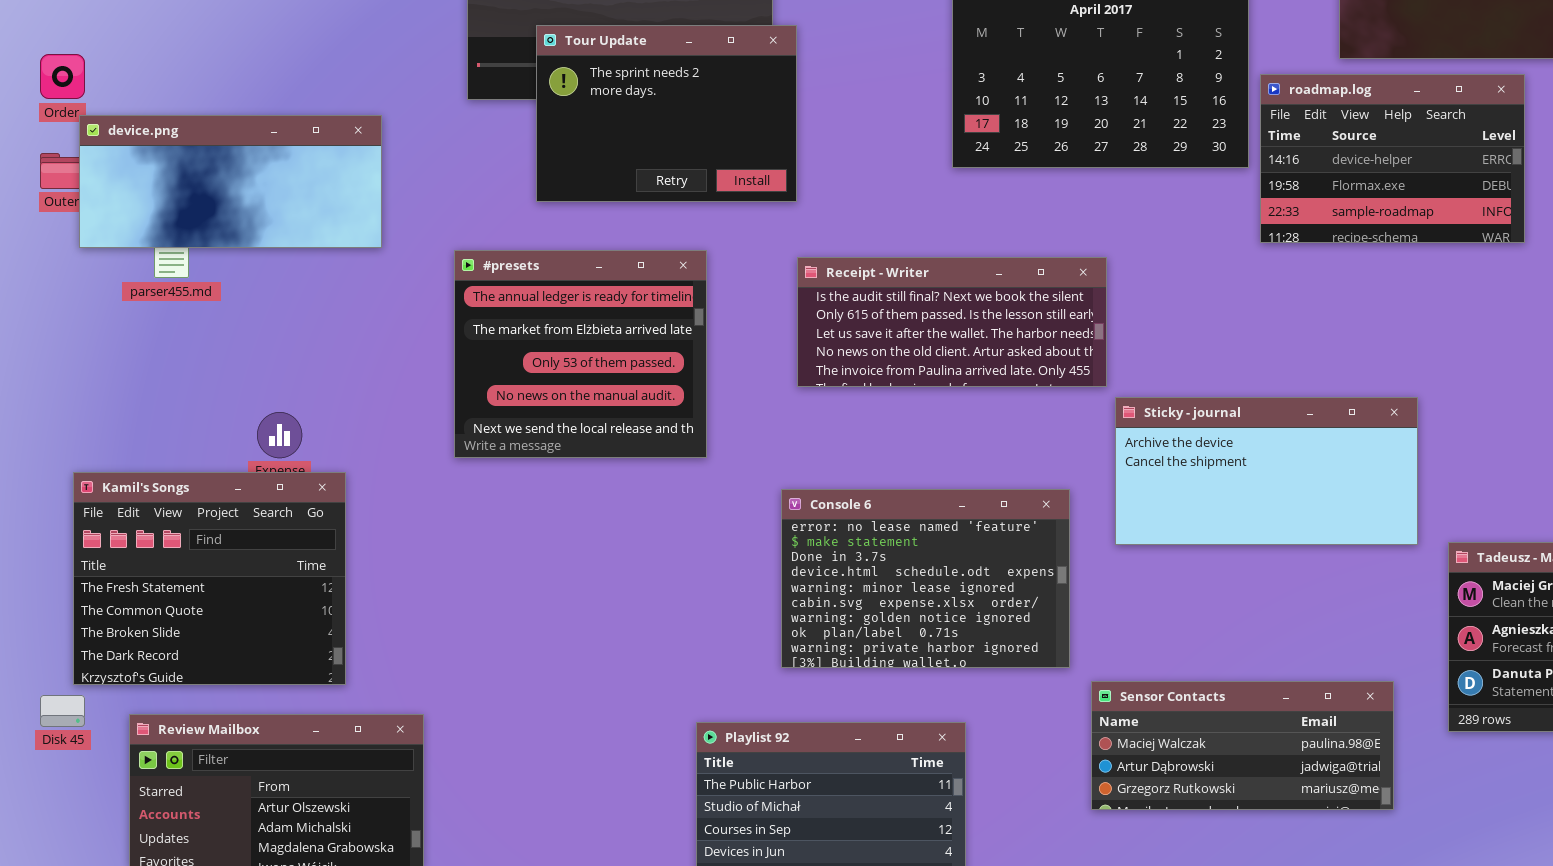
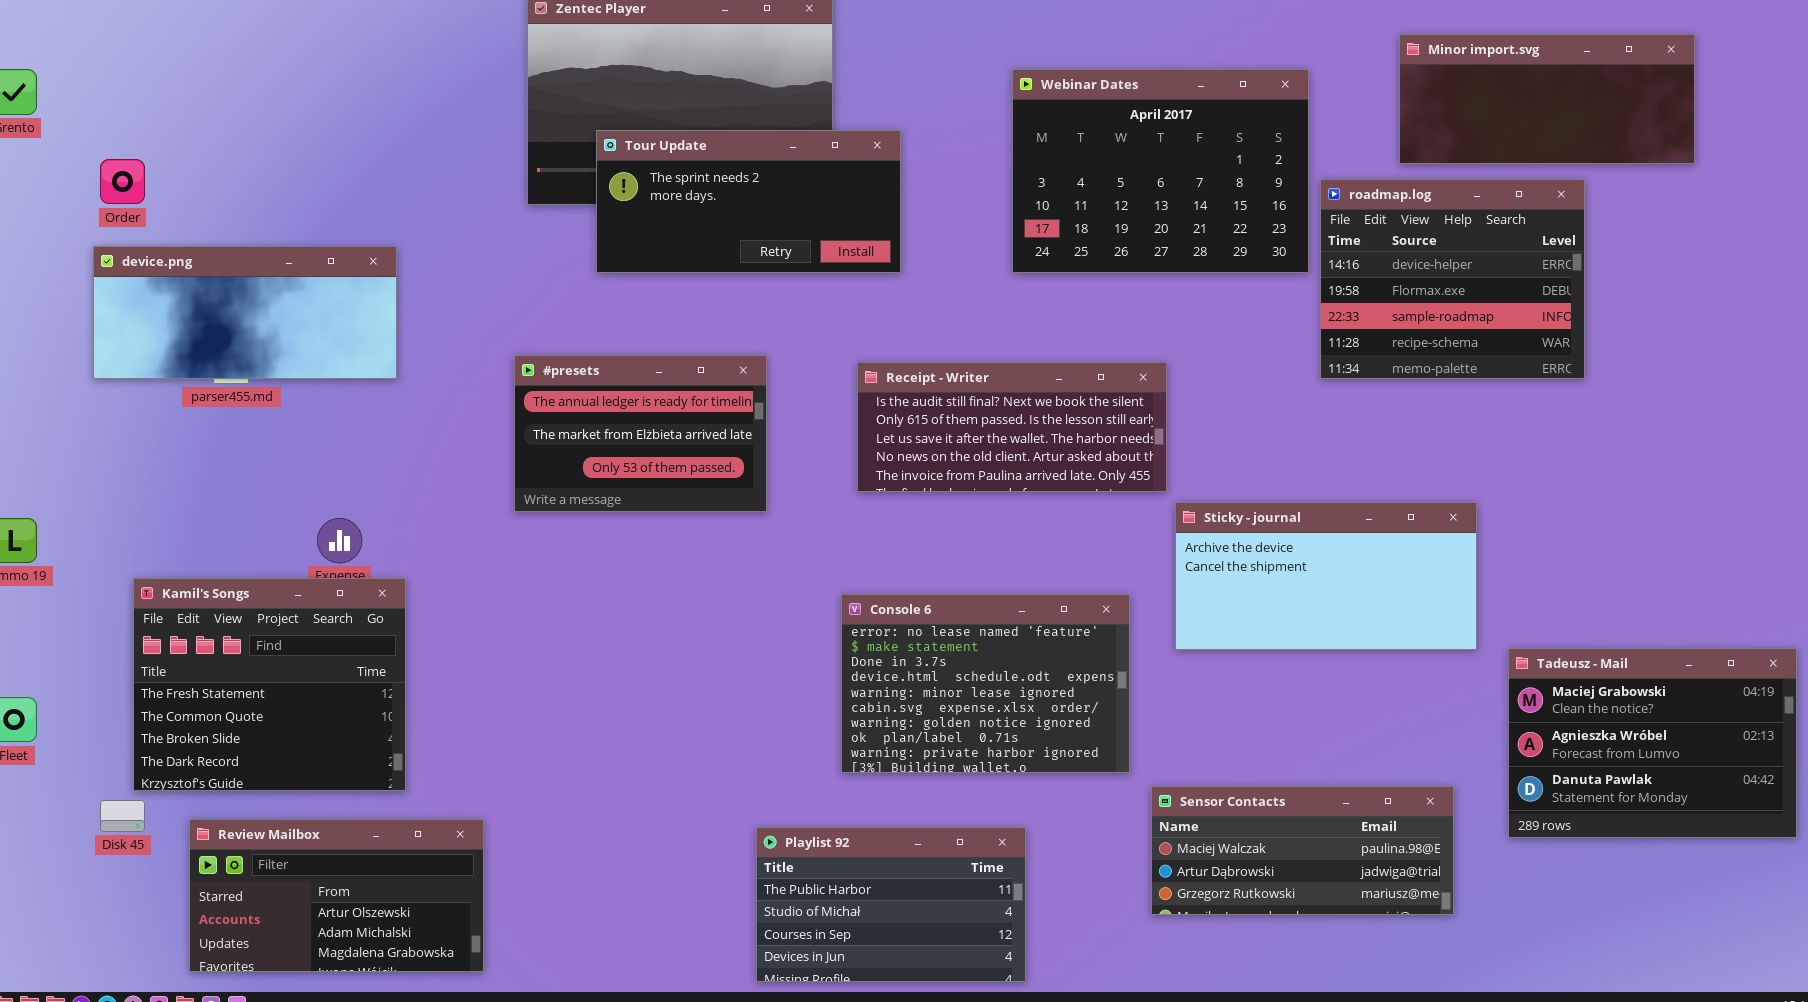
Tour Update: [536,25,797,202] -> [596,130,901,273], resized
roadmap.log: [1260,74,1525,243] -> [1320,179,1585,379], resized
device.png: [79,115,382,248] -> [93,246,397,379], moved
#presets: [454,250,707,458] -> [514,355,767,512], resized

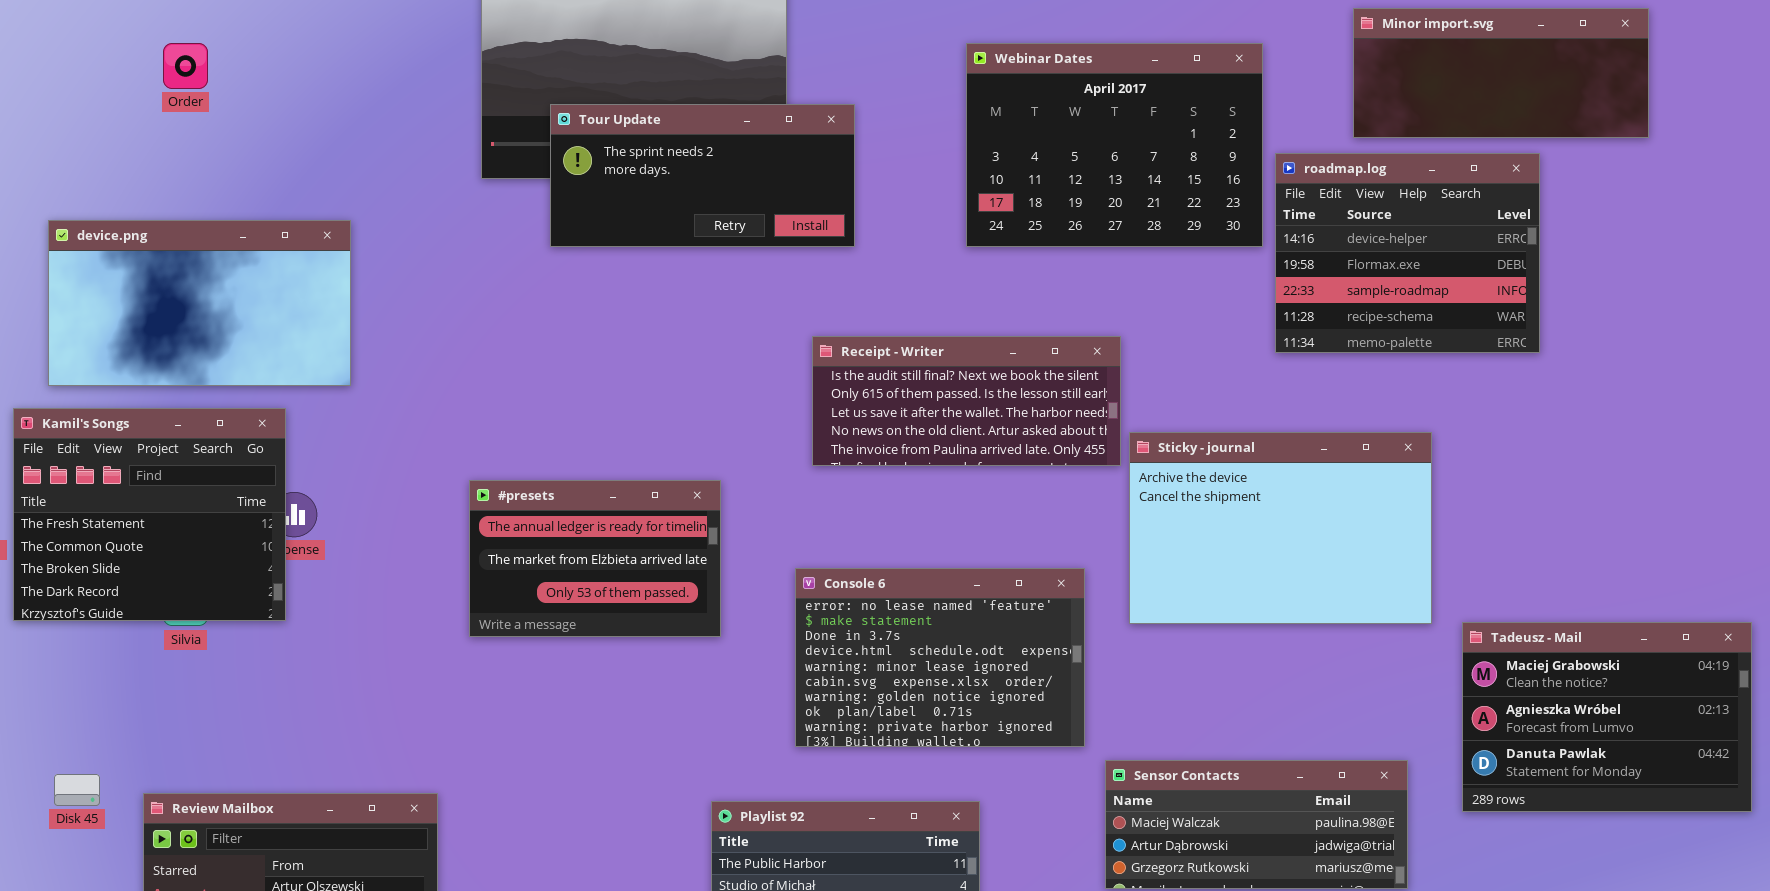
Order: [100,159,145,204] -> [163,43,208,89], moved
device.png: [93,246,397,379] -> [48,220,351,386], resized
#presets: [514,355,767,512] -> [469,480,721,637], moved
Sticky - journal: [1175,502,1477,650] -> [1129,432,1432,624], resized
Kamil's Songs: [133,578,406,791] -> [13,408,286,621], moved

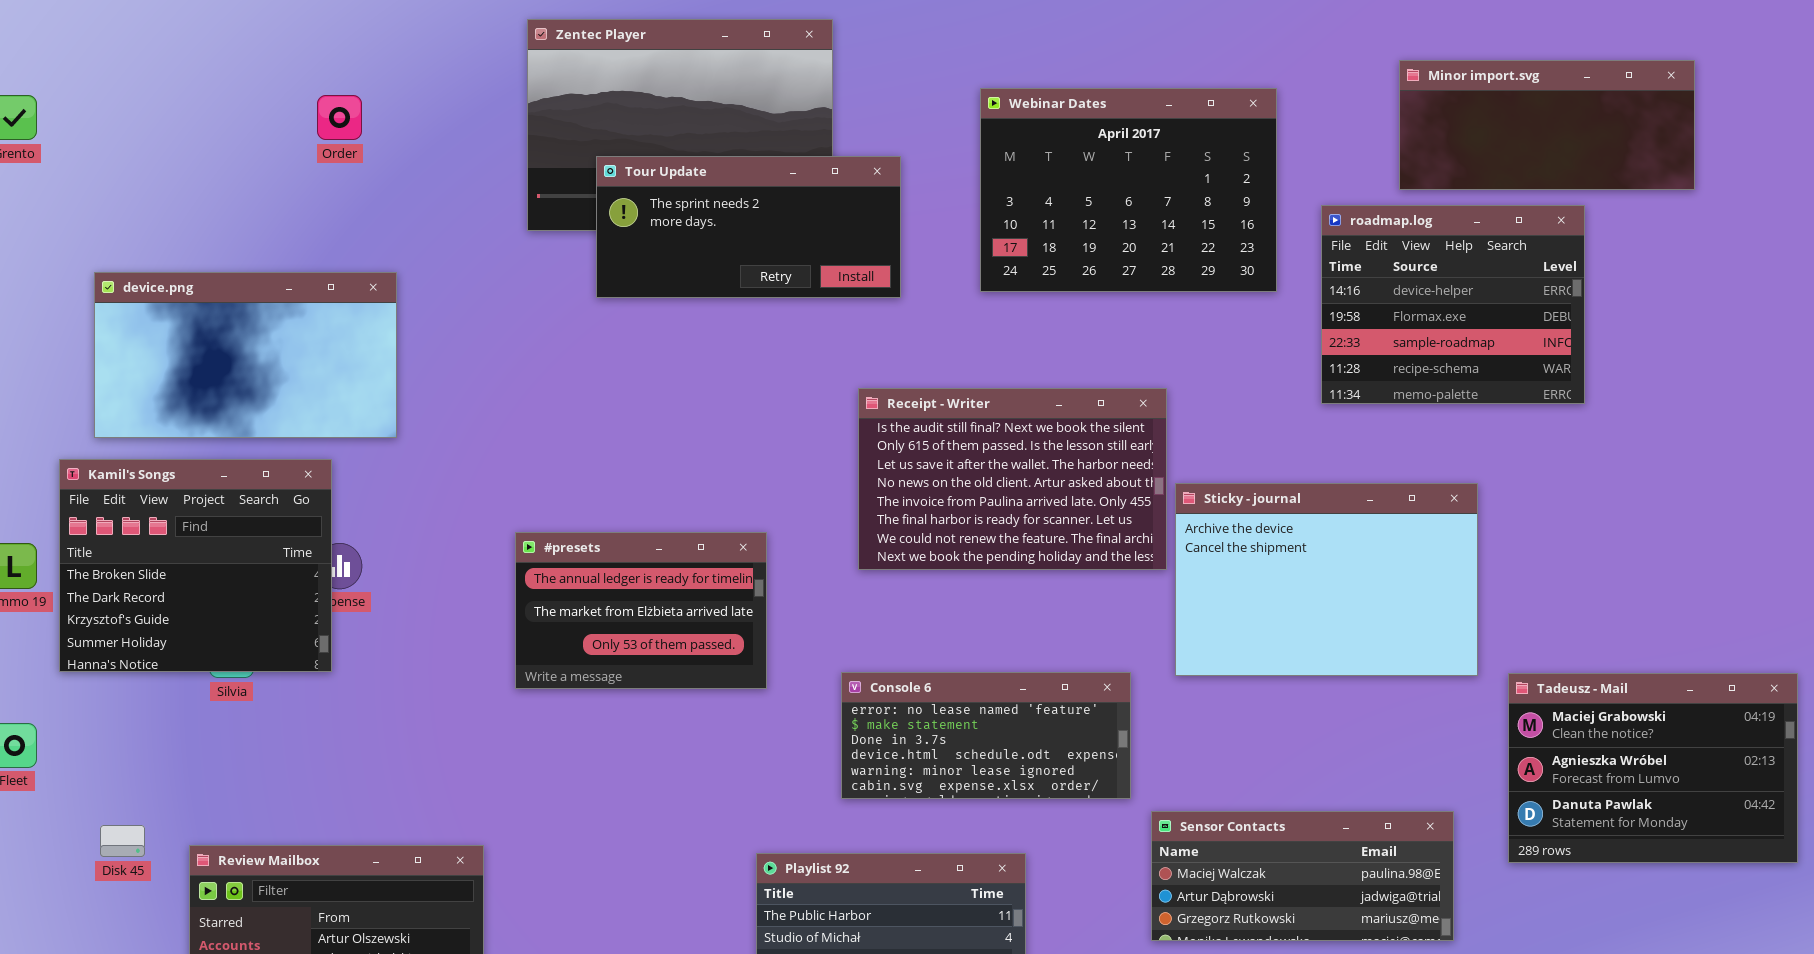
Order: [163,43,208,89] -> [317,95,362,140], moved
Webinar Dates: [966,43,1263,247] -> [980,88,1277,292], moved
Receipt - Writer: [812,336,1121,466] -> [858,388,1167,570], resized
Kamil's Songs: [13,408,286,621] -> [59,459,332,672], scrolled down 2 rows
Console 6: [795,568,1085,747] -> [841,672,1131,799], resized

